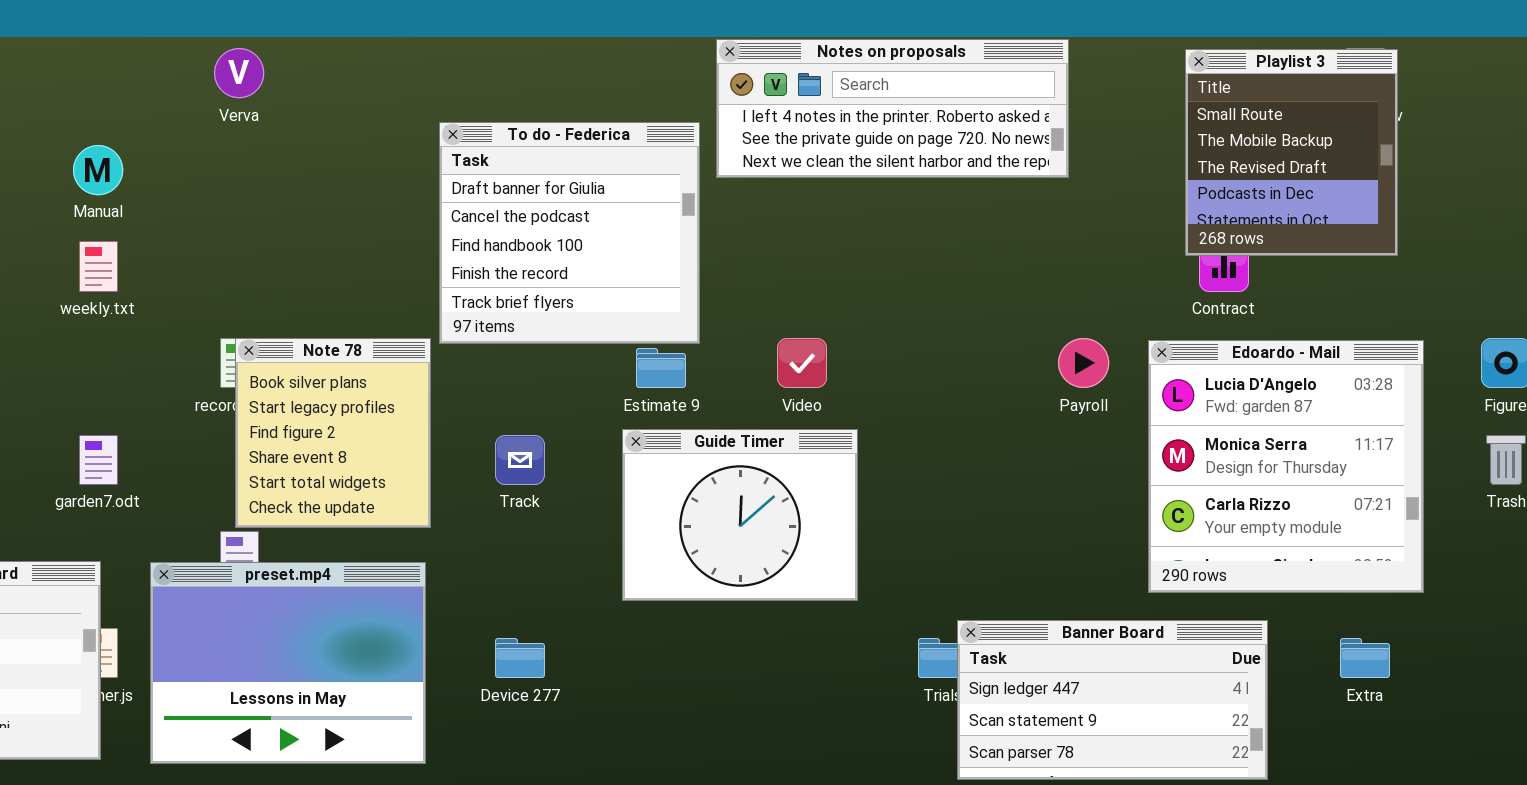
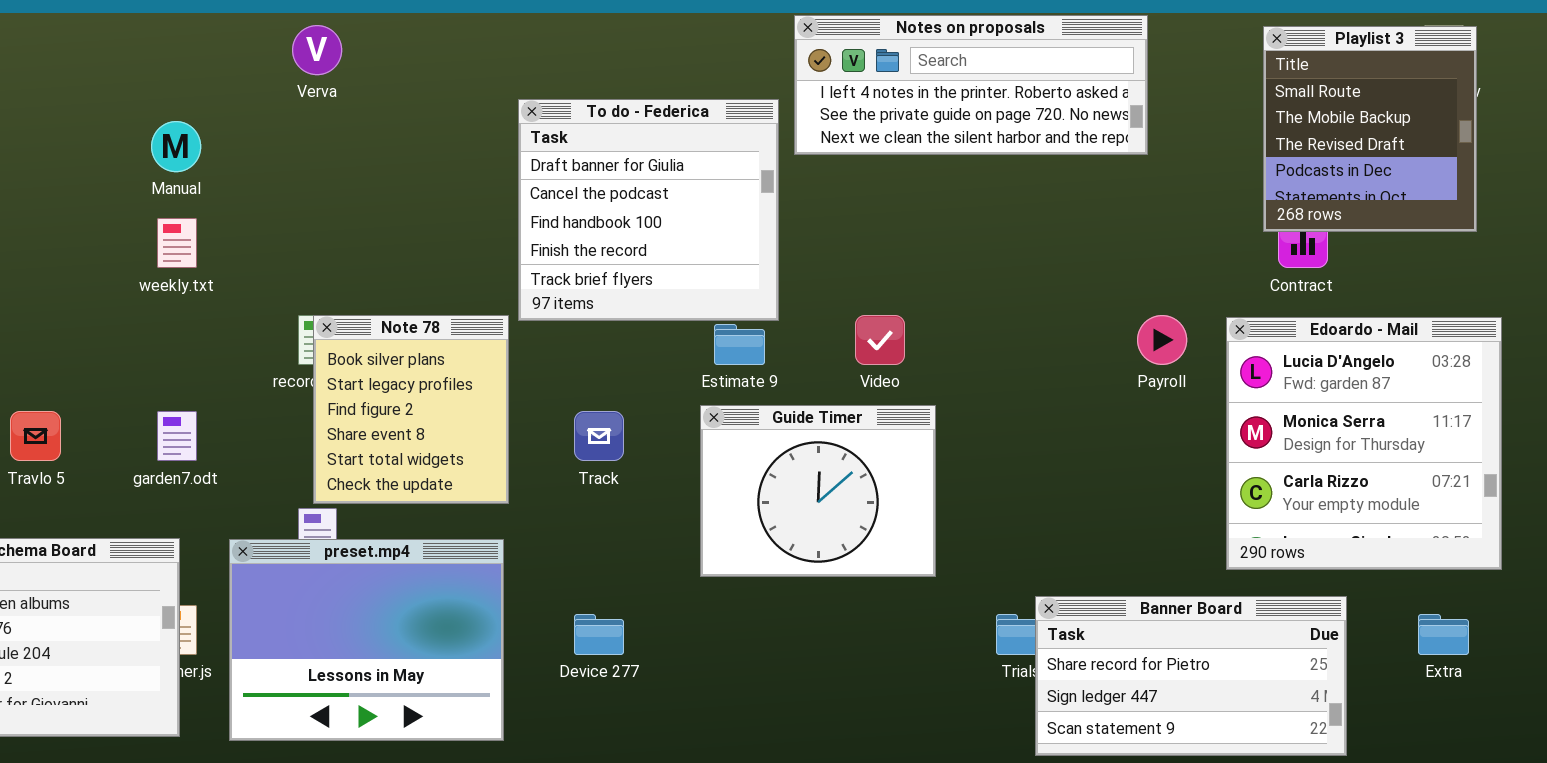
Banner Board: [957,620,1268,780] -> [1035,596,1347,756], scrolled up 1 row

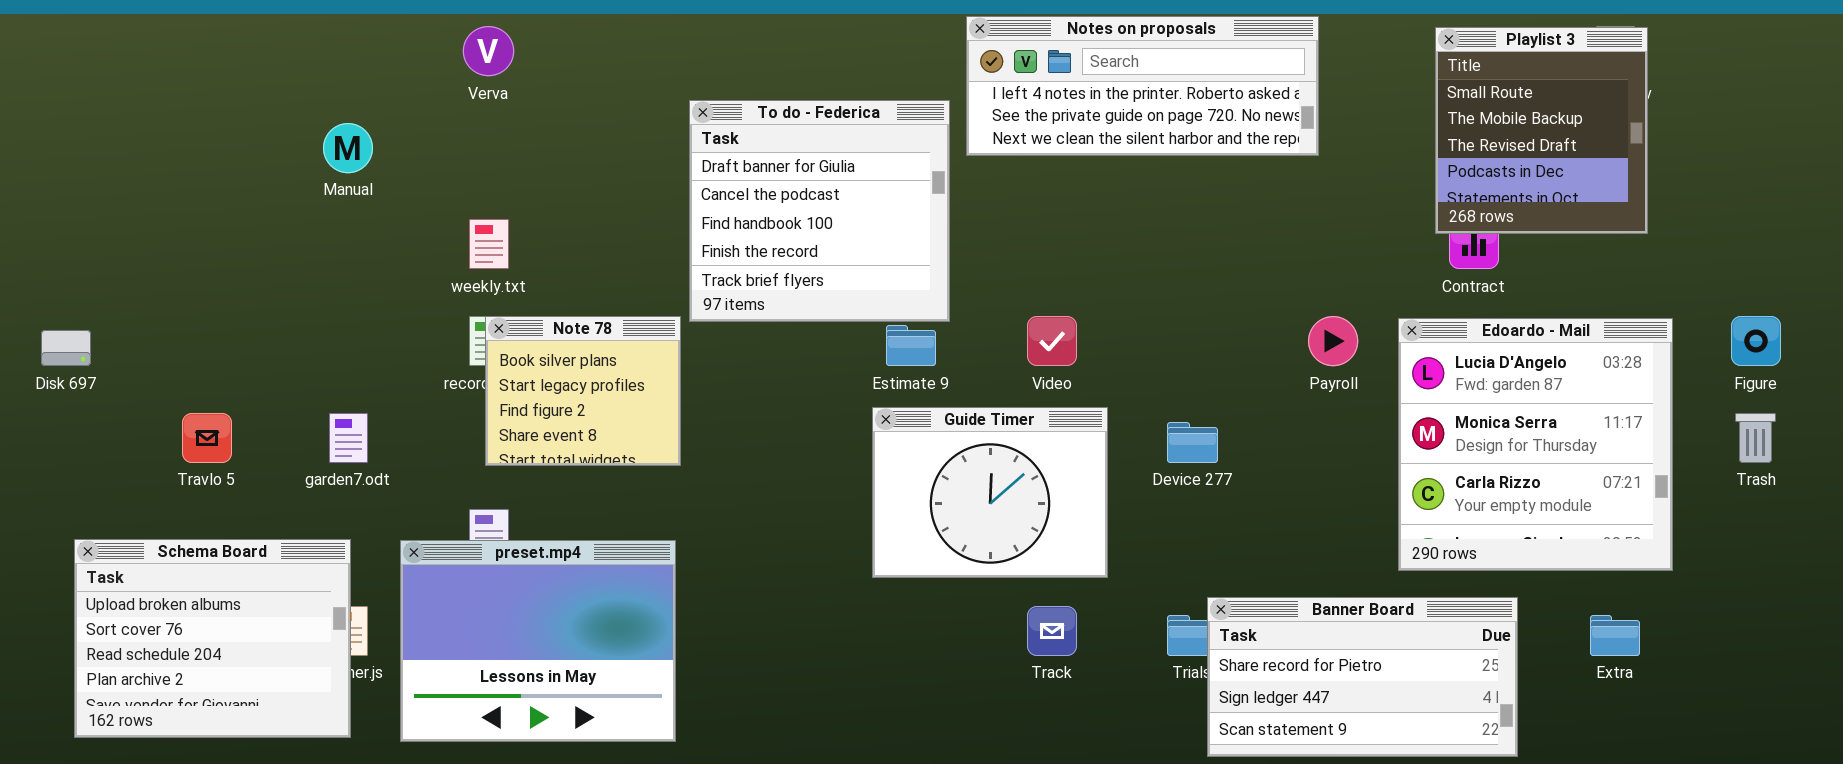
weekly.txt: [157,218,197,268] -> [469,219,509,269], moved
Note 78: [313,315,509,504] -> [485,316,681,466], resized
Track: [574,411,624,461] -> [1027,606,1077,656], moved
Device 277: [574,614,624,655] -> [1167,422,1218,463], moved

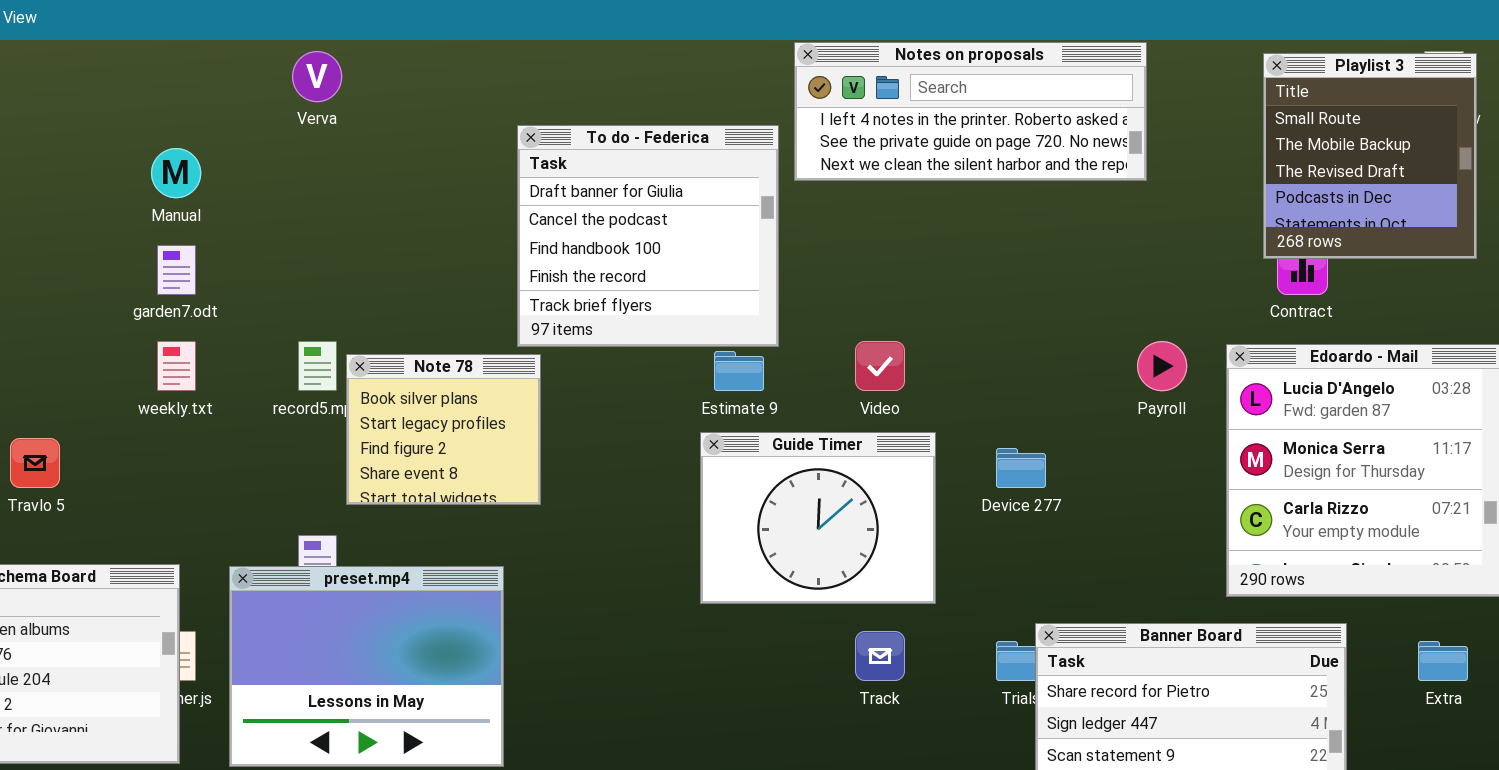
weekly.txt: [469,219,509,269] -> [157,341,196,391], moved
Note 78: [485,316,681,466] -> [346,354,541,505], moved
garden7.odt: [329,413,368,463] -> [157,245,196,295], moved

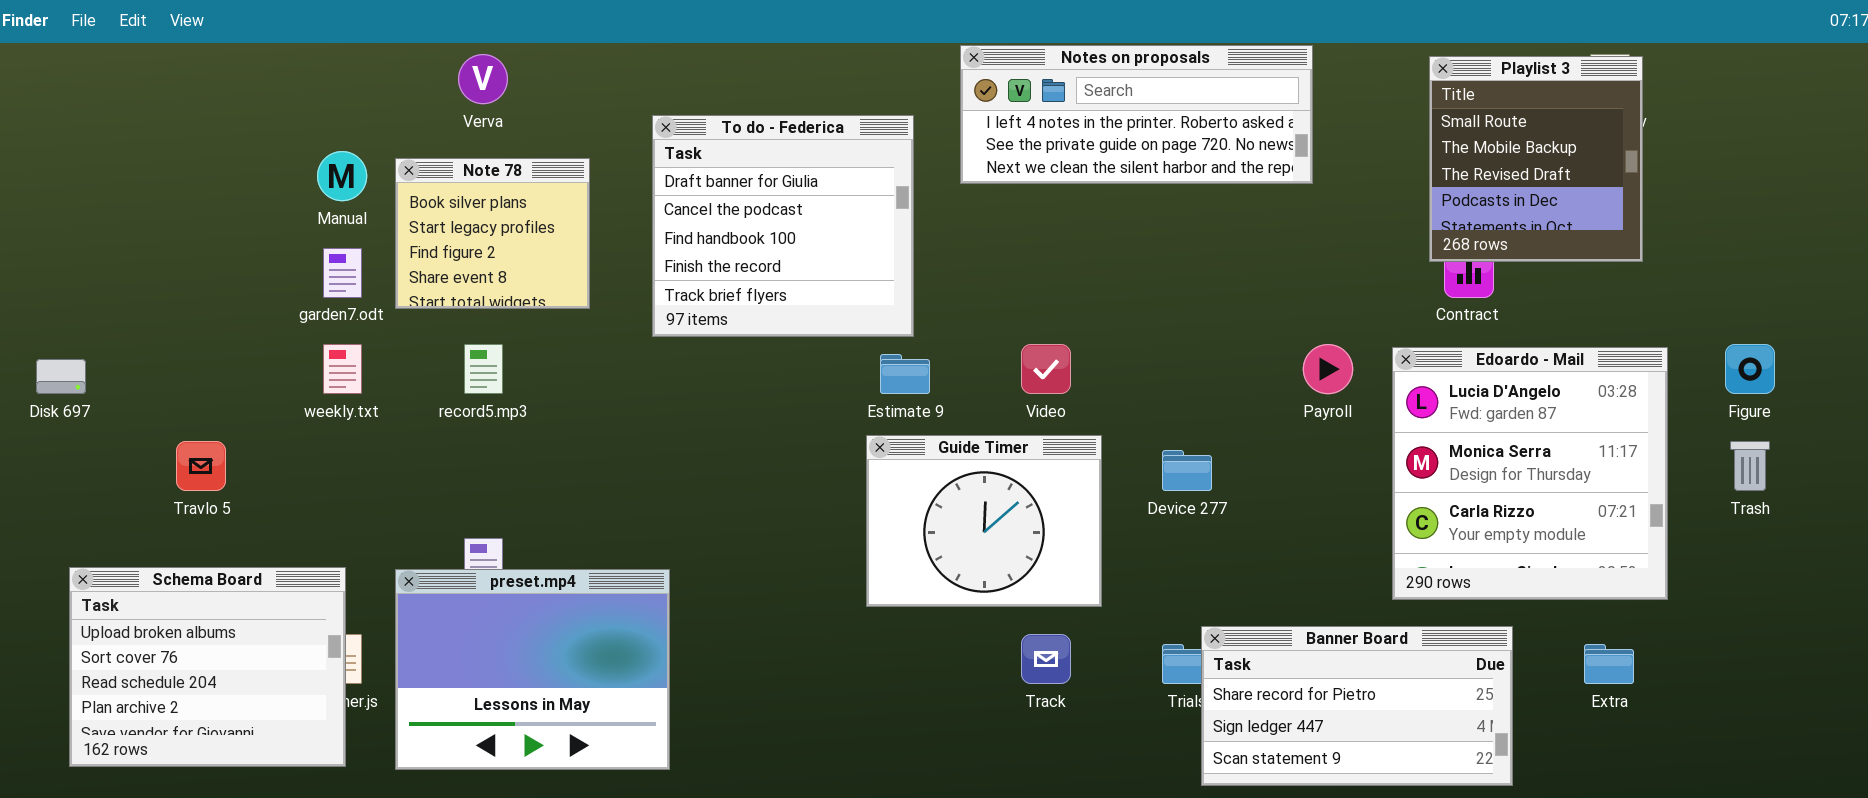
To do - Federica: [517,125,779,347] -> [652,115,914,337], moved
Note 78: [346,354,541,505] -> [395,158,590,309], moved

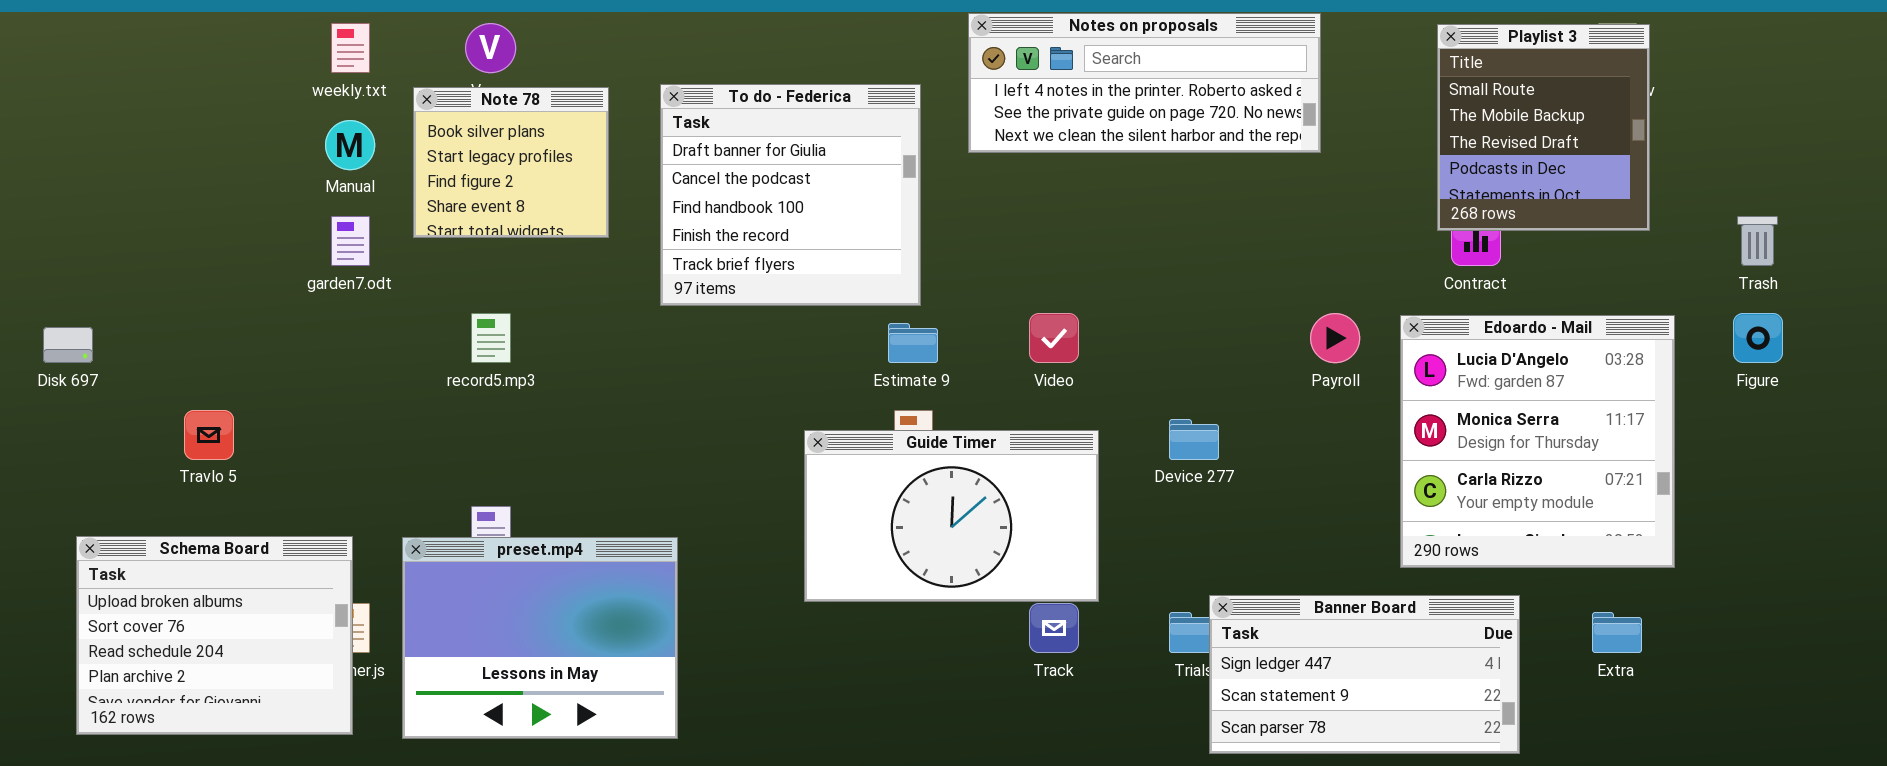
Note 78: [395,158,590,309] -> [413,87,609,238], moved
weekly.txt: [323,344,362,394] -> [331,23,370,73], moved
Guide Timer: [866,435,1102,607] -> [804,430,1099,602], moved, resized
Trash: [1730,441,1770,491] -> [1737,216,1778,266], moved
Banner Board: [1201,626,1513,786] -> [1209,595,1520,754], scrolled down 1 row

